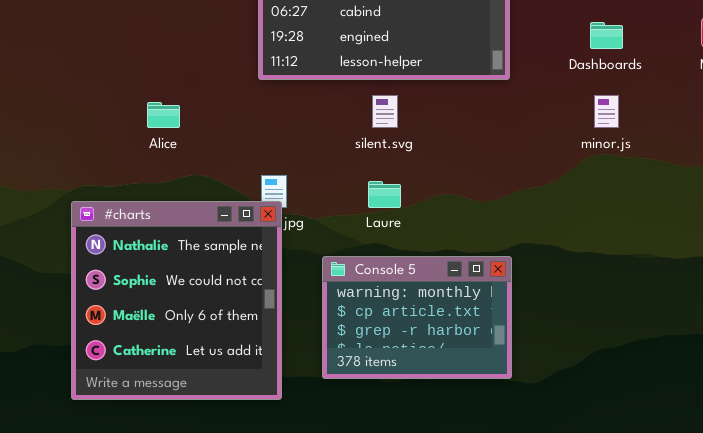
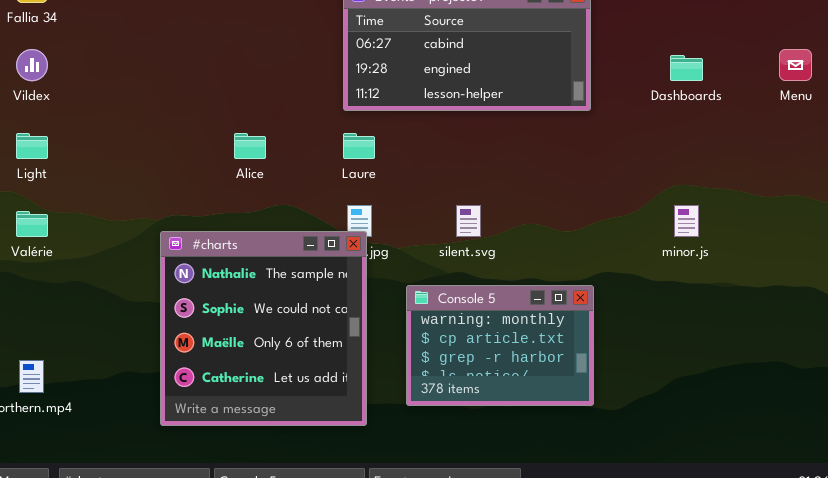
silent.svg: [372,95,398,128] -> [456,205,481,237], moved
minor.js: [594,95,619,128] -> [674,205,699,237], moved
Laure: [368,181,401,208] -> [343,133,375,159], moved

